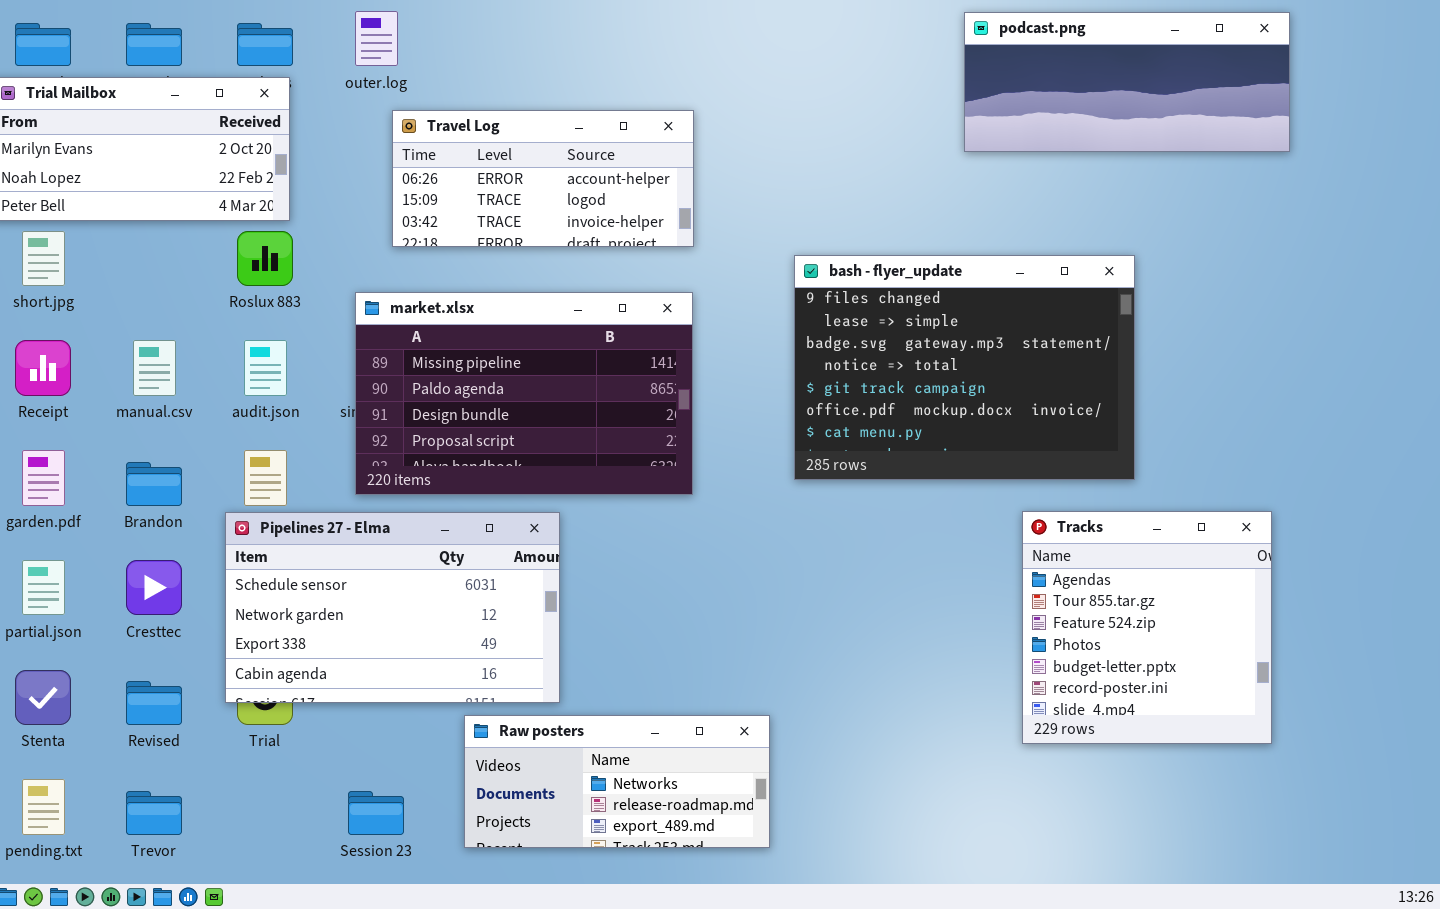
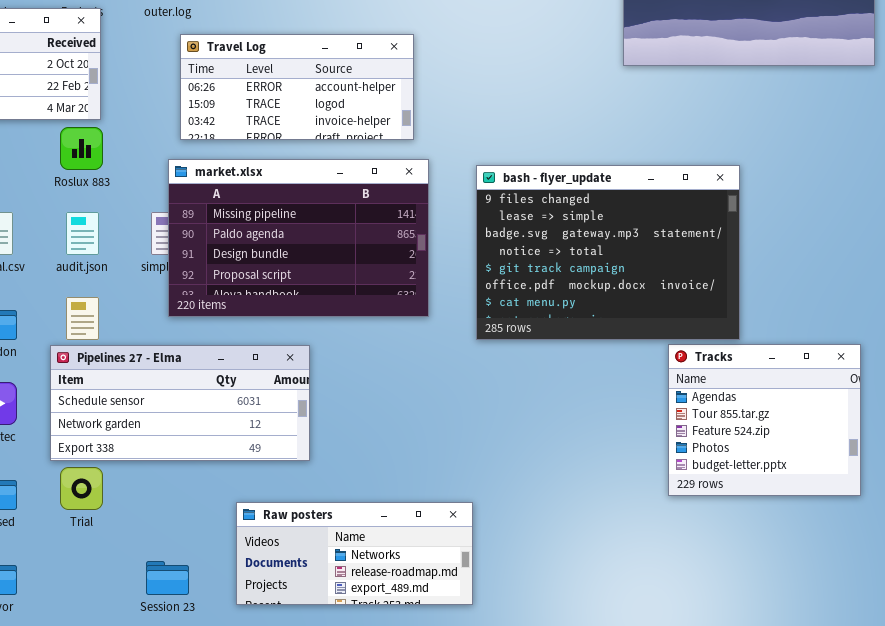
bash - flyer_update: [794,255,1135,480] -> [476,165,740,340], moved
market.xlsx: [355,292,693,495] -> [168,159,429,317], moved
Tracks: [1022,511,1272,744] -> [668,344,861,496], resized
Pipelines 27 - Elma: [225,512,560,703] -> [50,345,310,461], resized

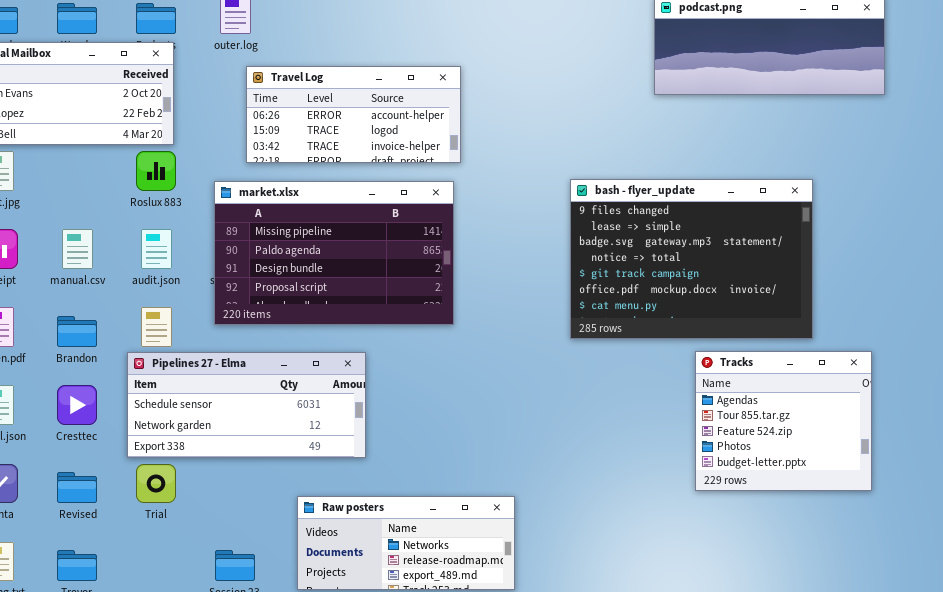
market.xlsx: [168,159,429,317] -> [214,181,454,325], moved
bash - flyer_update: [476,165,740,340] -> [570,179,813,339], moved

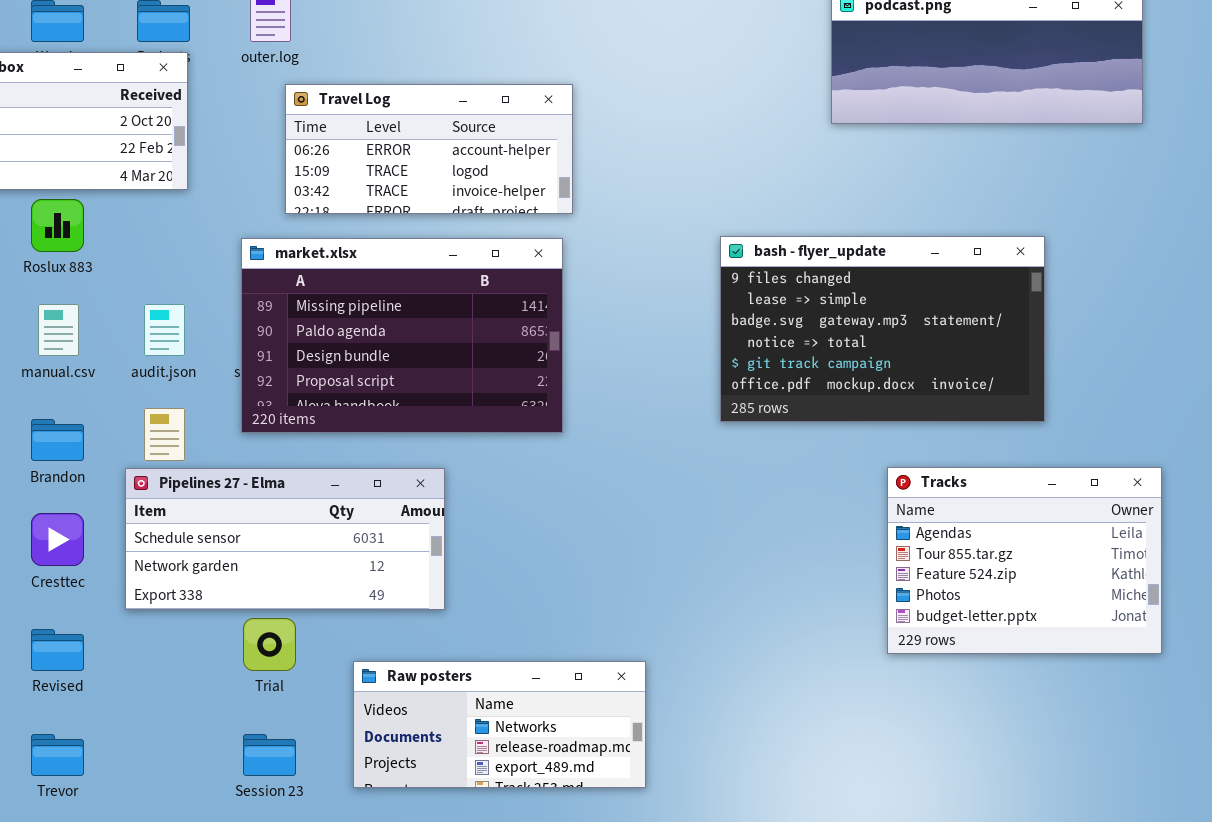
Roslux 883: [136,151,176,191] -> [31,199,84,252], moved
bash - flyer_update: [570,179,813,339] -> [720,236,1045,422], resized
Tracks: [695,351,872,491] -> [887,467,1162,654], resized
Trial: [136,464,176,503] -> [243,618,296,671], moved

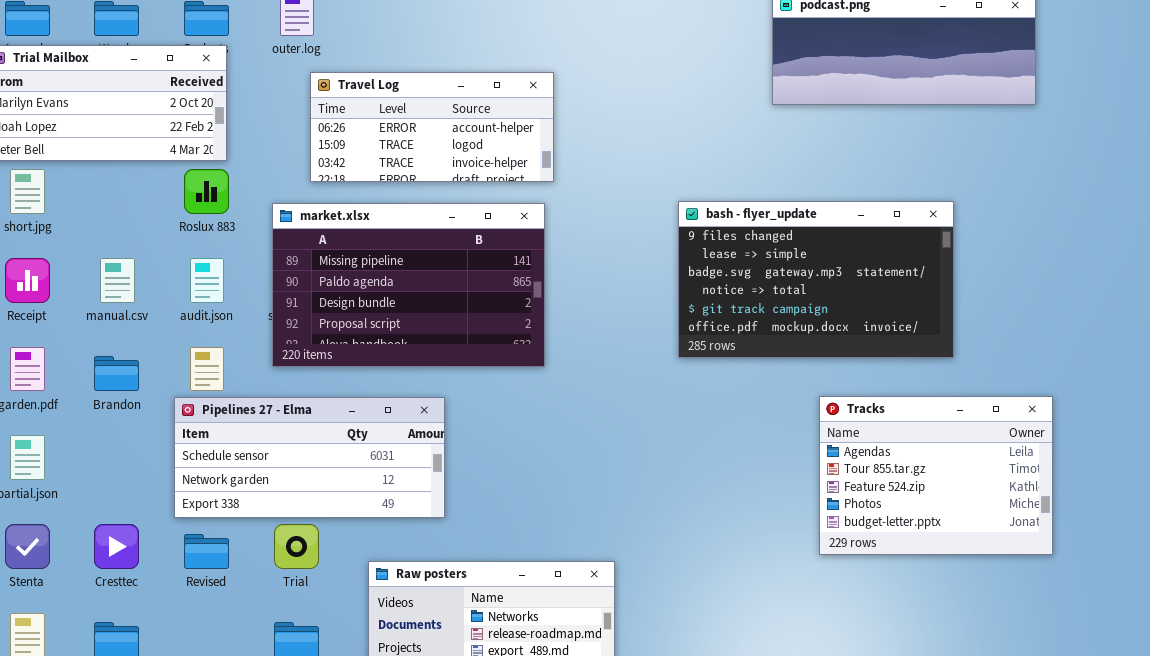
Roslux 883: [31,199,84,252] -> [184,169,229,214], moved
Cresttec: [31,513,84,566] -> [94,524,139,569], moved
Revised: [31,629,84,671] -> [184,534,229,569], moved

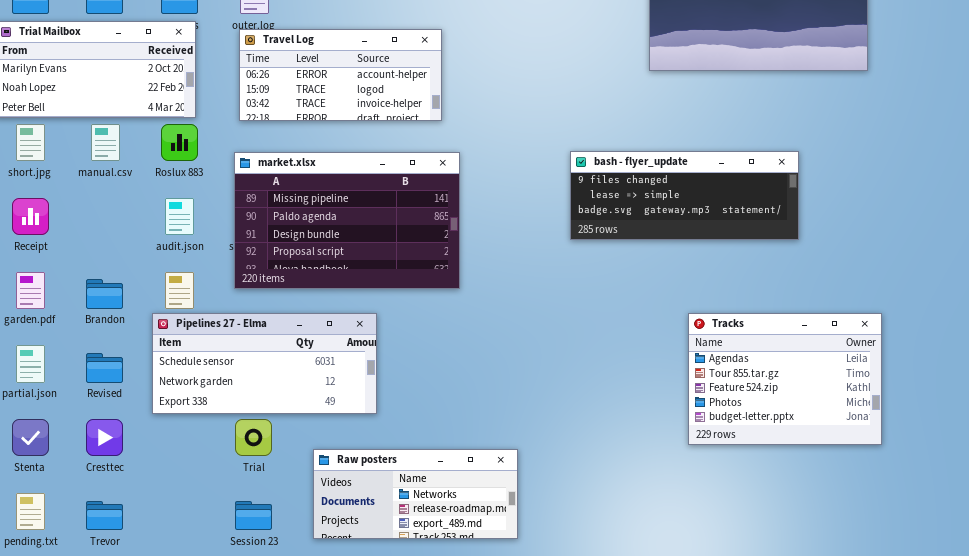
Travel Log: [310,72,554,182] -> [239,29,442,121], moved
bash - flyer_update: [678,201,954,358] -> [570,151,799,240], resized
manual.csv: [100,258,135,303] -> [91,124,120,161], moved
Revised: [184,534,229,569] -> [86,353,123,383], moved

